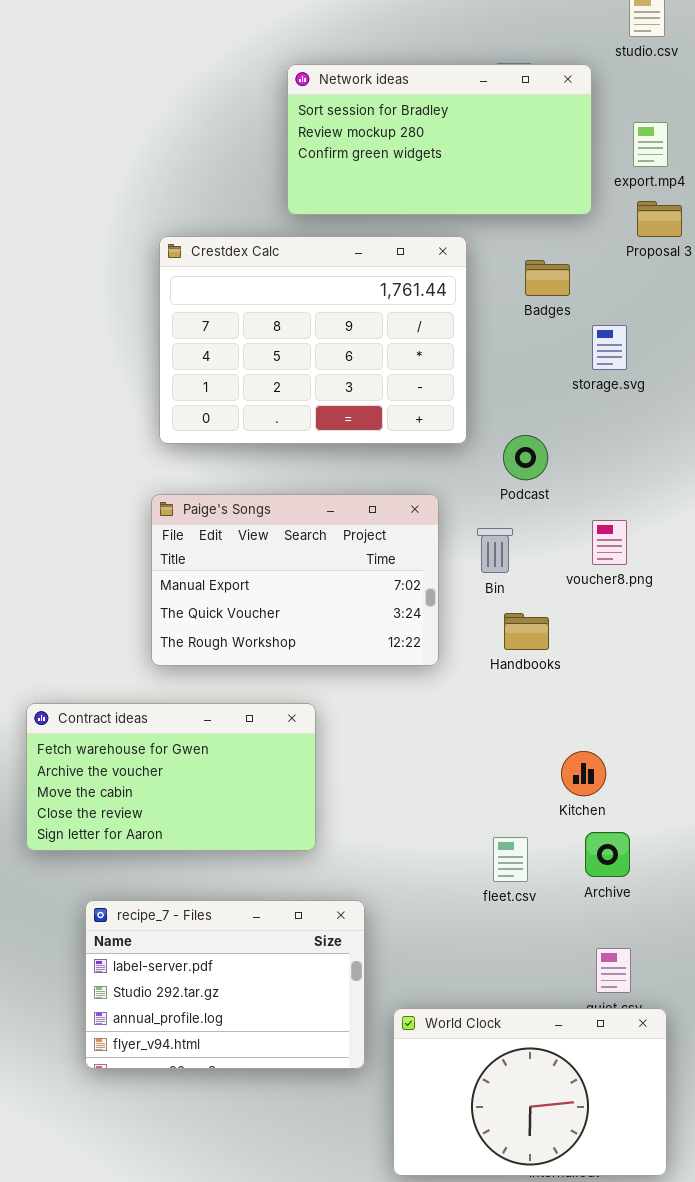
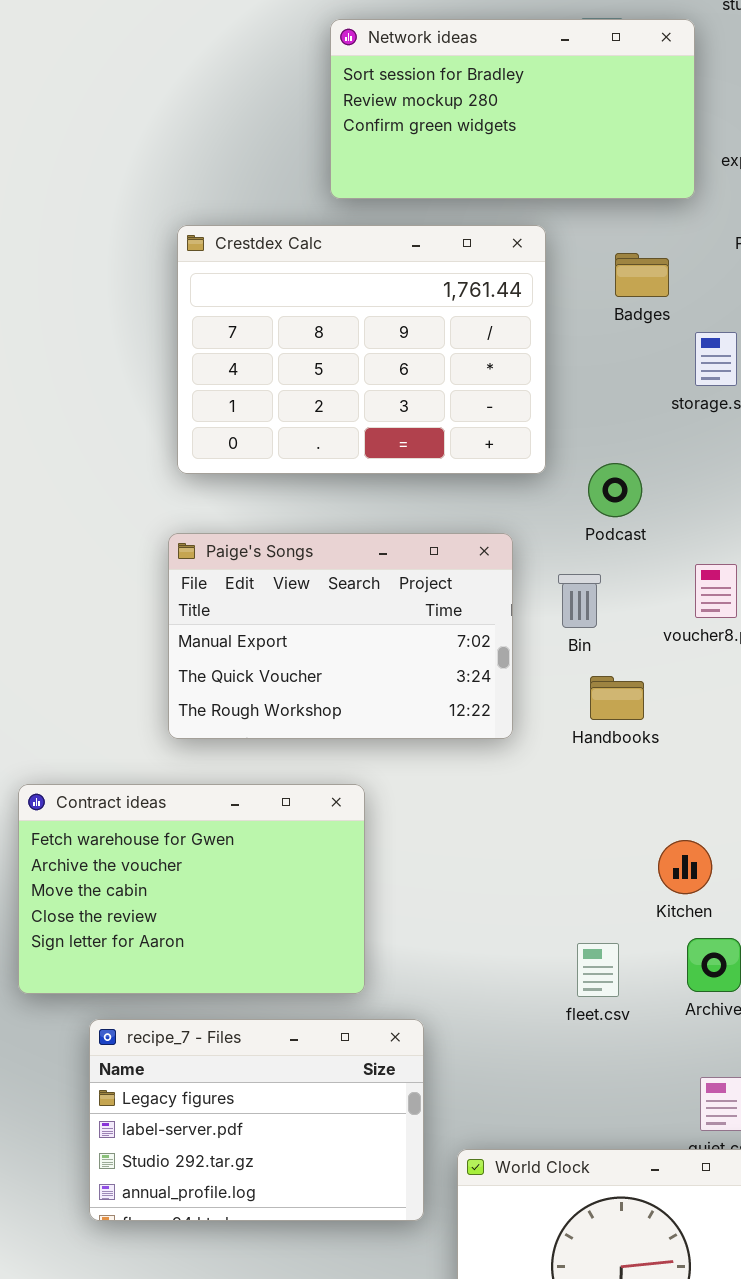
Contract ideas: [26,703,316,851] -> [18,784,365,994], resized
recipe_7 - Files: [85,900,365,1069] -> [89,1019,424,1221], scrolled up 1 row

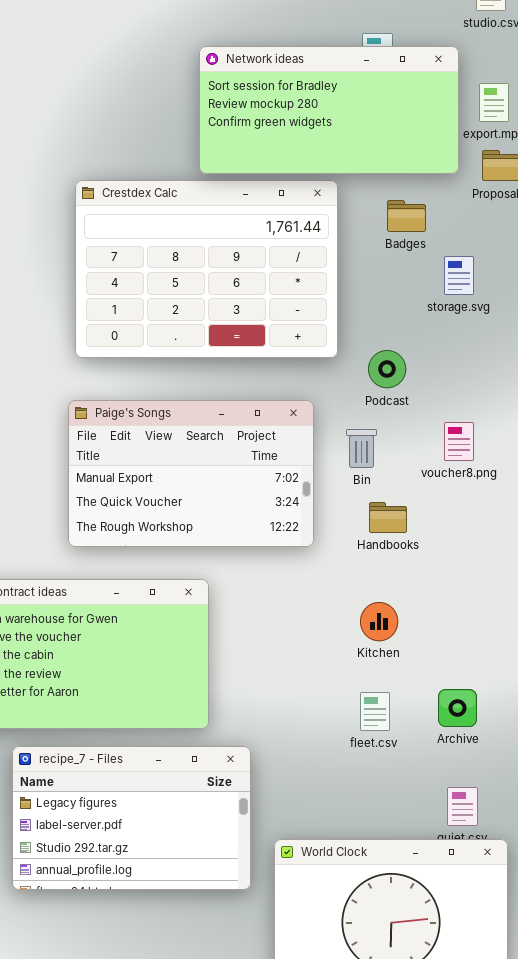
Network ideas: [330,19,695,199] -> [199,46,459,174], moved
Kitchen: [658,840,712,894] -> [360,602,398,641], moved

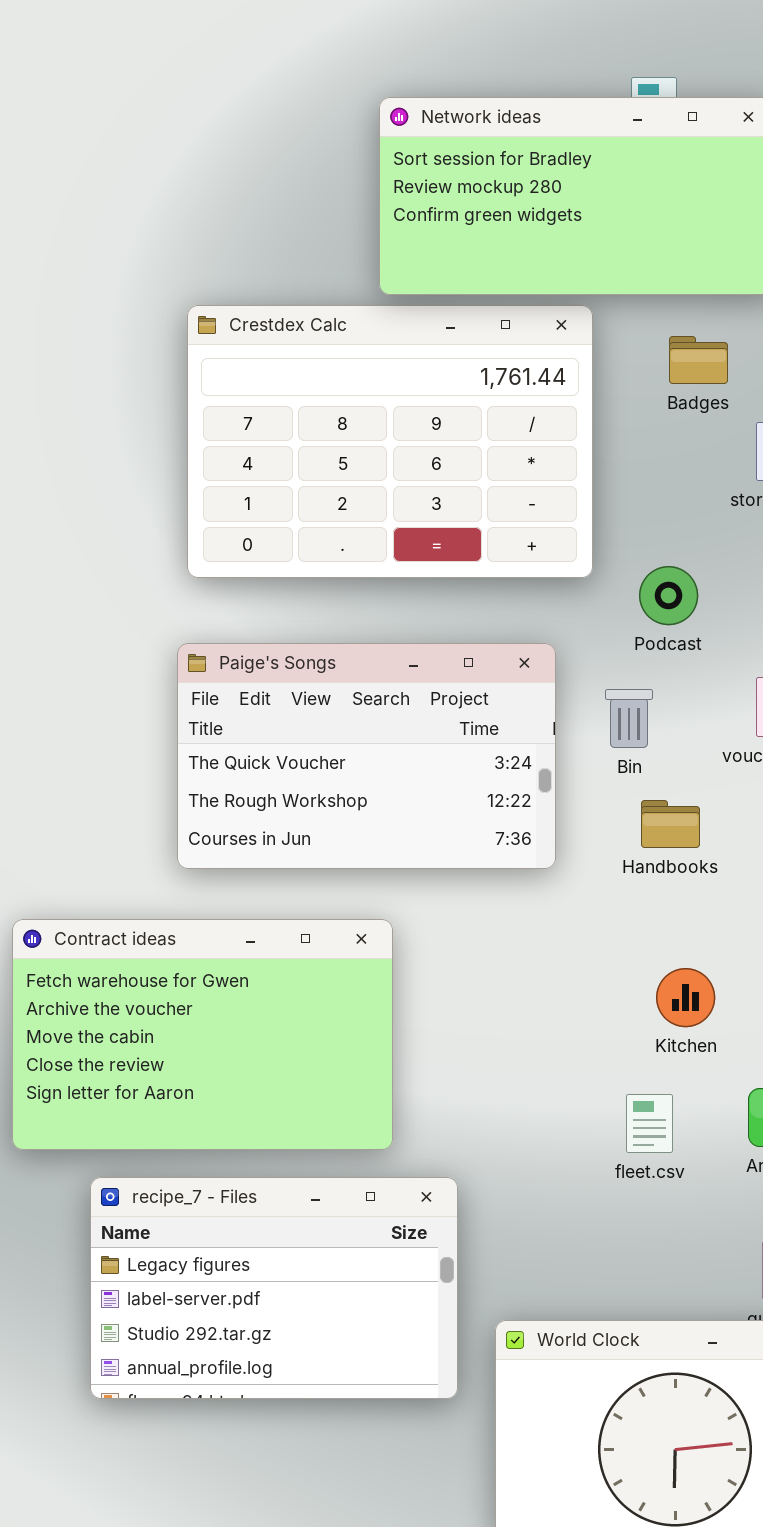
Paige's Songs: [68,400,314,547] -> [177,643,556,869], scrolled down 1 row
Kitchen: [360,602,398,641] -> [656,968,715,1027], moved

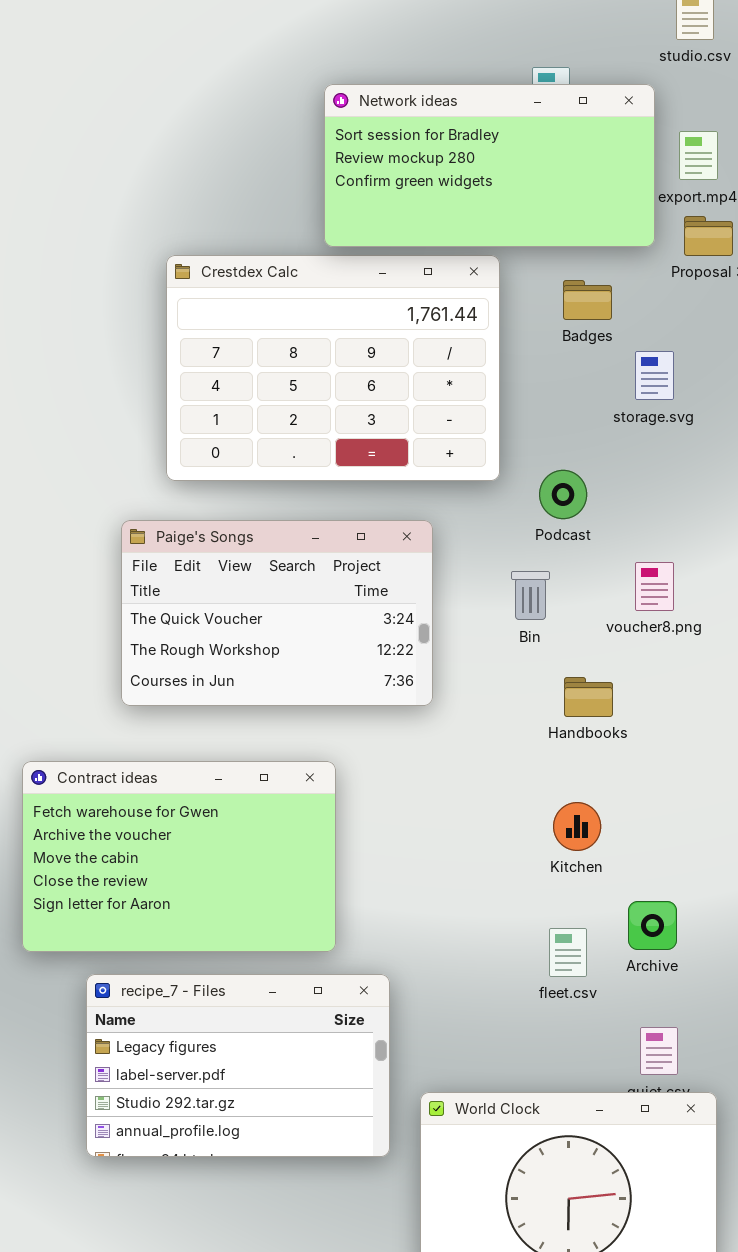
Paige's Songs: [177,643,556,869] -> [121,520,433,706], moved
Handbooks: [641,800,700,848] -> [564,677,613,717], moved
fleet.csv: [626,1094,673,1153] -> [549,928,587,977], moved

